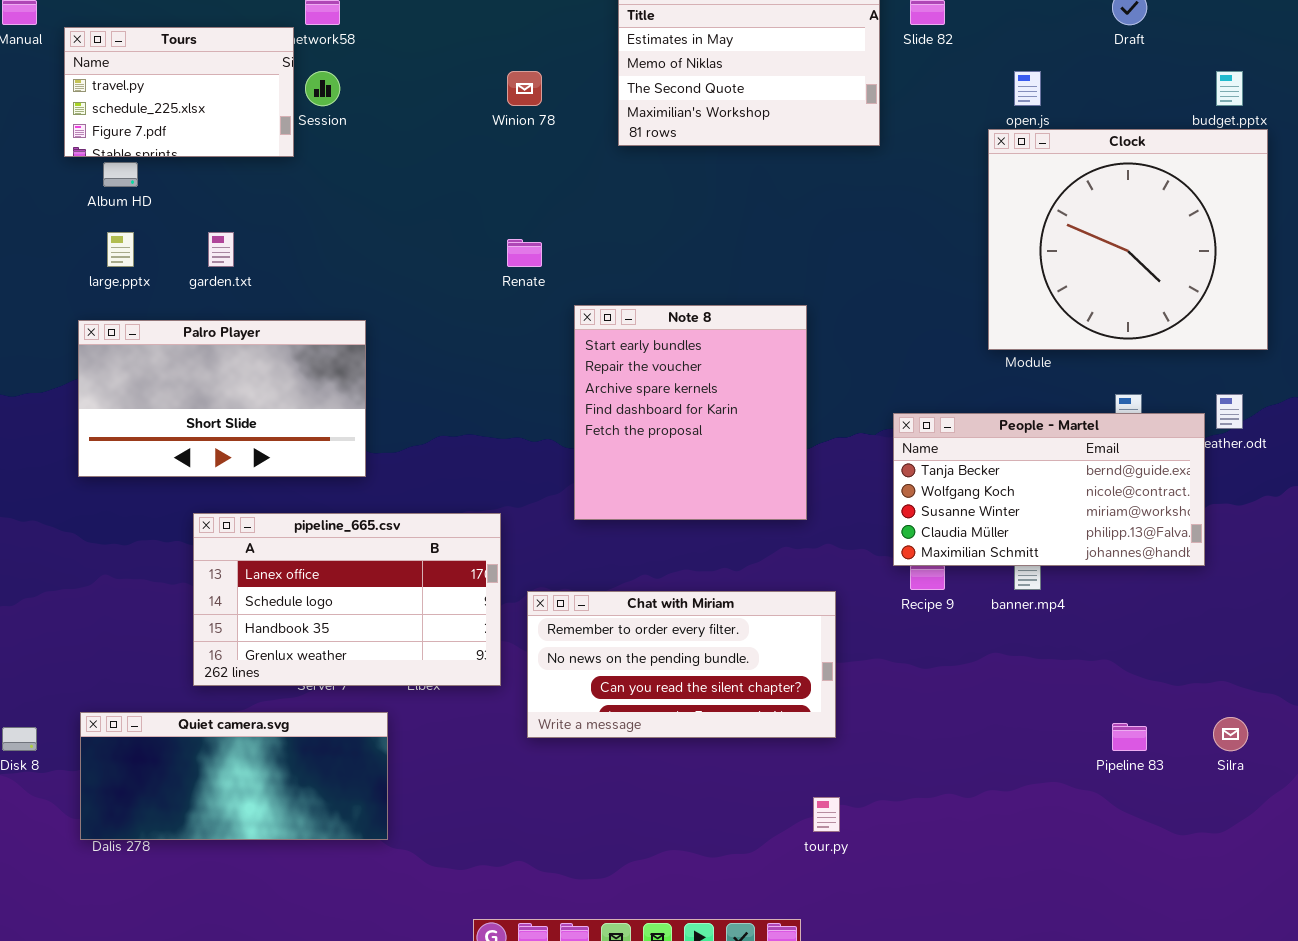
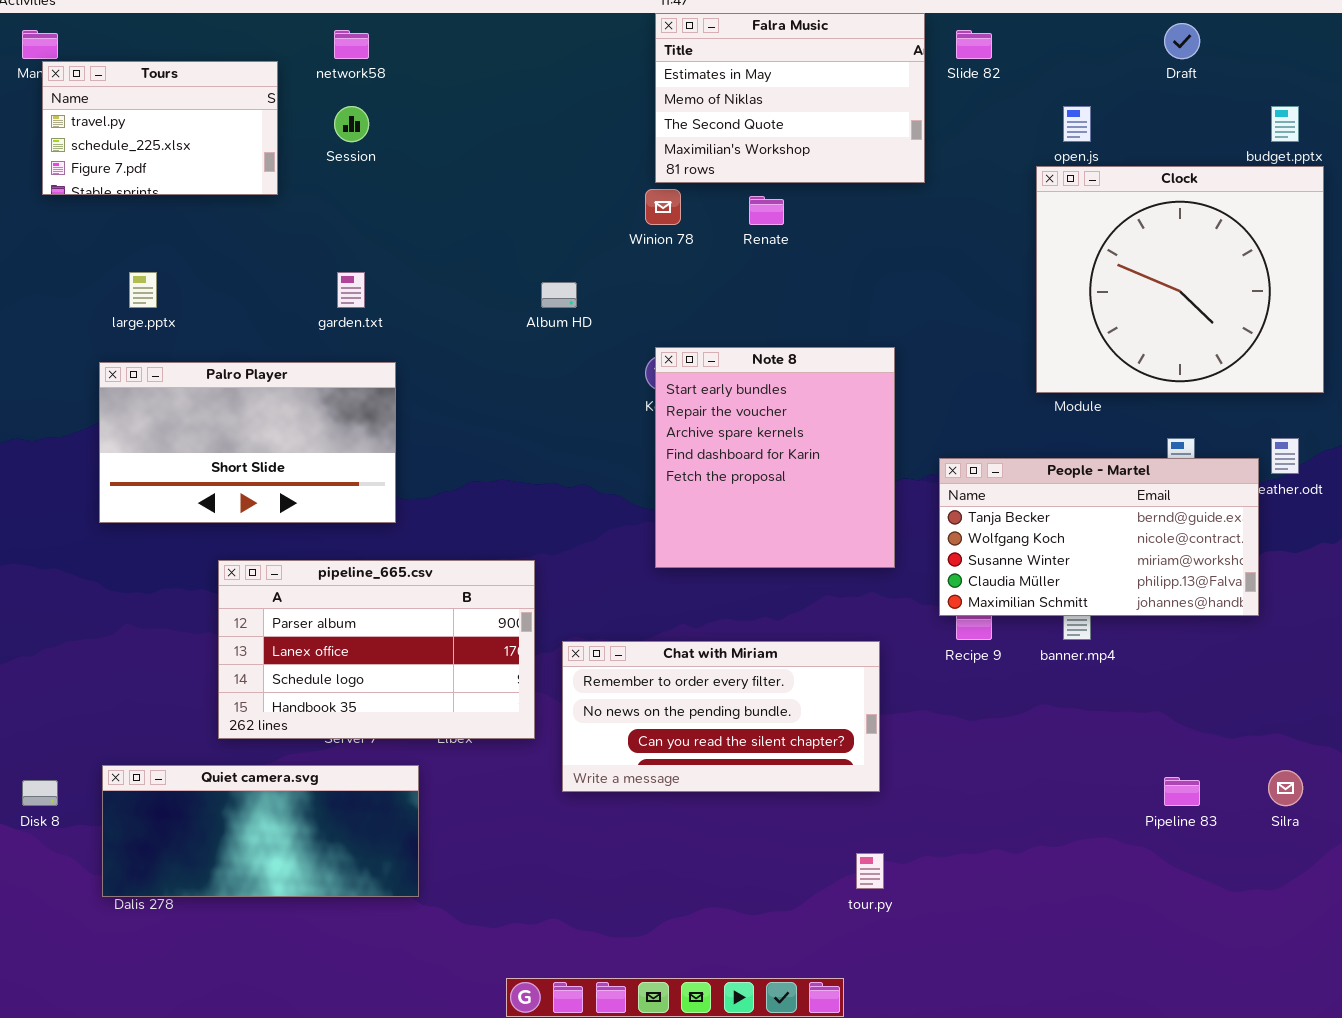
Tours: [64,27,294,157] -> [42,61,278,195], moved
Winion 78: [507,71,542,106] -> [645,189,681,225], moved
Album HD: [103,162,138,187] -> [541,282,577,308], moved
garden.txt: [208,232,234,267] -> [337,272,365,308], moved
Renate: [507,239,542,267] -> [749,196,784,225], moved
Note 8: [574,305,807,520] -> [655,347,895,568], moved
pipeline_665.csv: [193,513,501,686] -> [218,560,535,739], scrolled up 1 row

